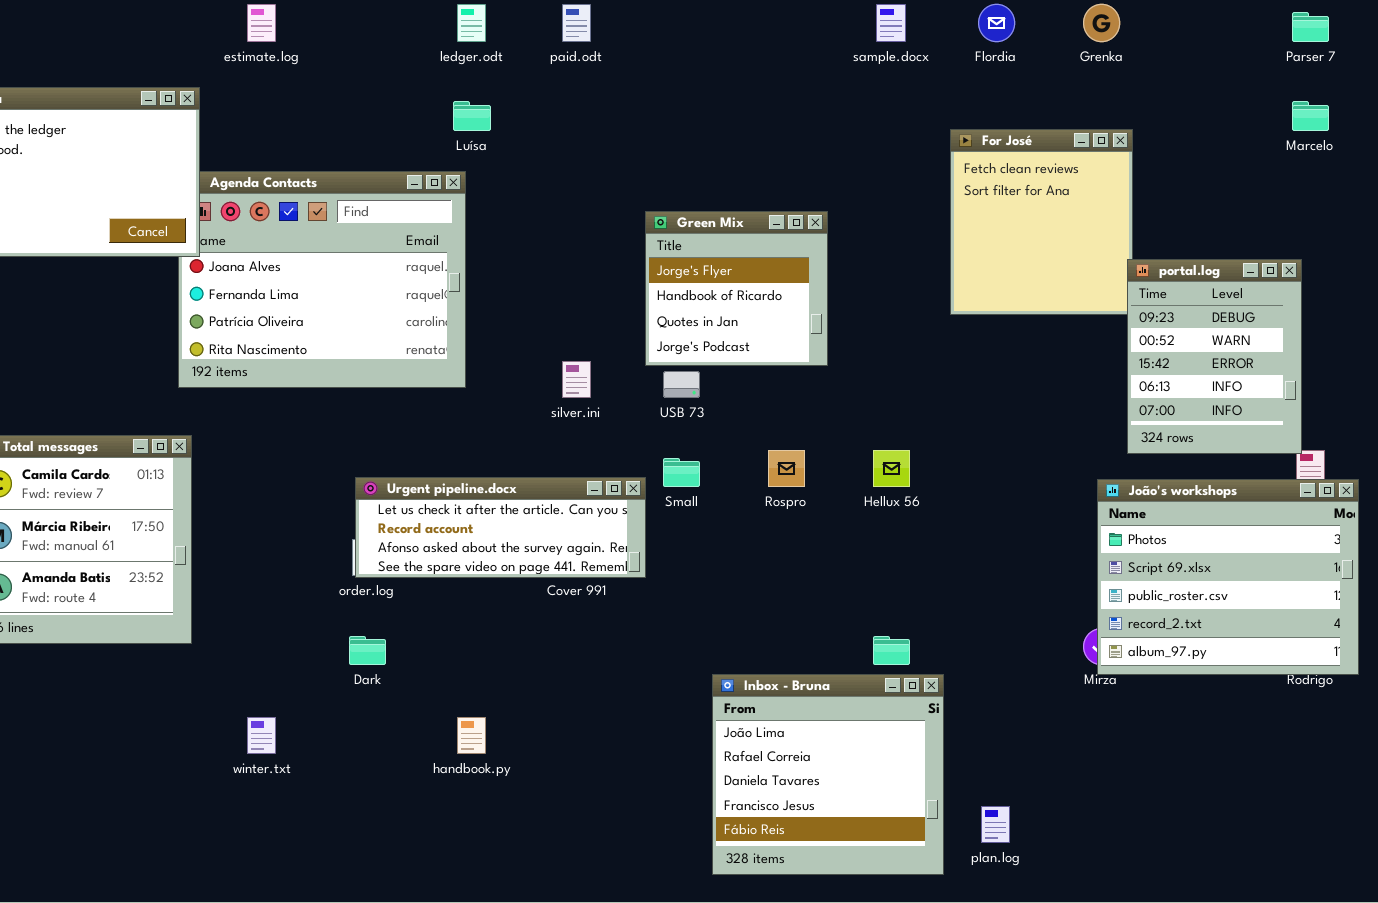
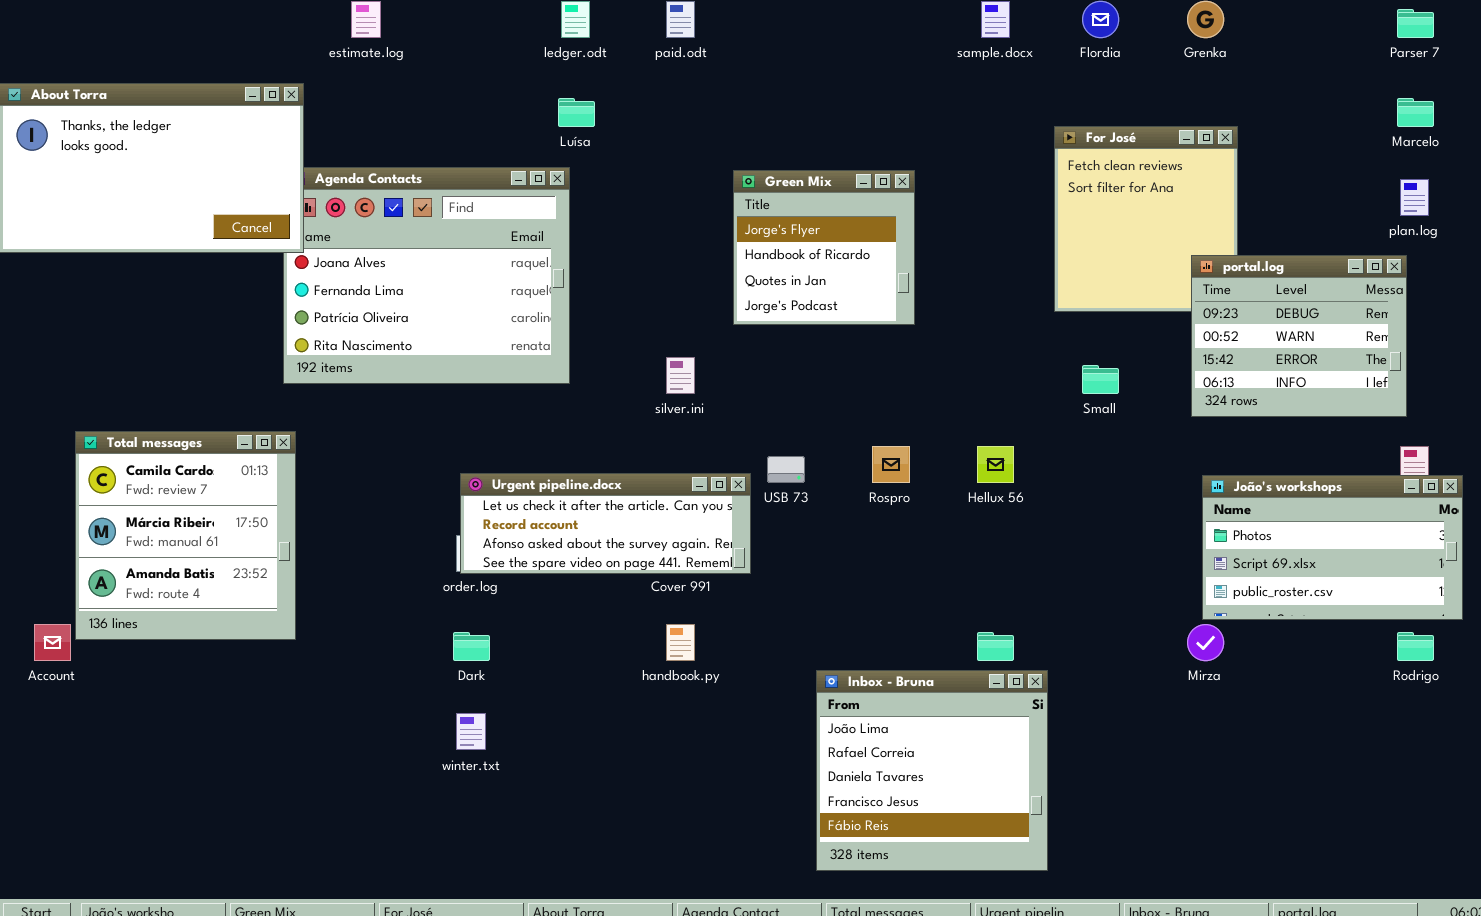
Green Mix: [645,211,828,366] -> [733,170,915,325], moved
portal.log: [1127,259,1302,454] -> [1191,255,1407,417], resized
USB 73: [663,371,700,398] -> [767,456,805,483], moved
Small: [663,458,700,487] -> [1082,365,1119,394], moved
João's workshops: [1097,479,1359,675] -> [1202,475,1463,620], resized
winter.txt: [247,717,276,754] -> [456,713,486,750], moved
handbook.py: [457,717,486,754] -> [666,624,695,661], moved
plan.log: [981,806,1010,843] -> [1400,179,1429,216], moved

